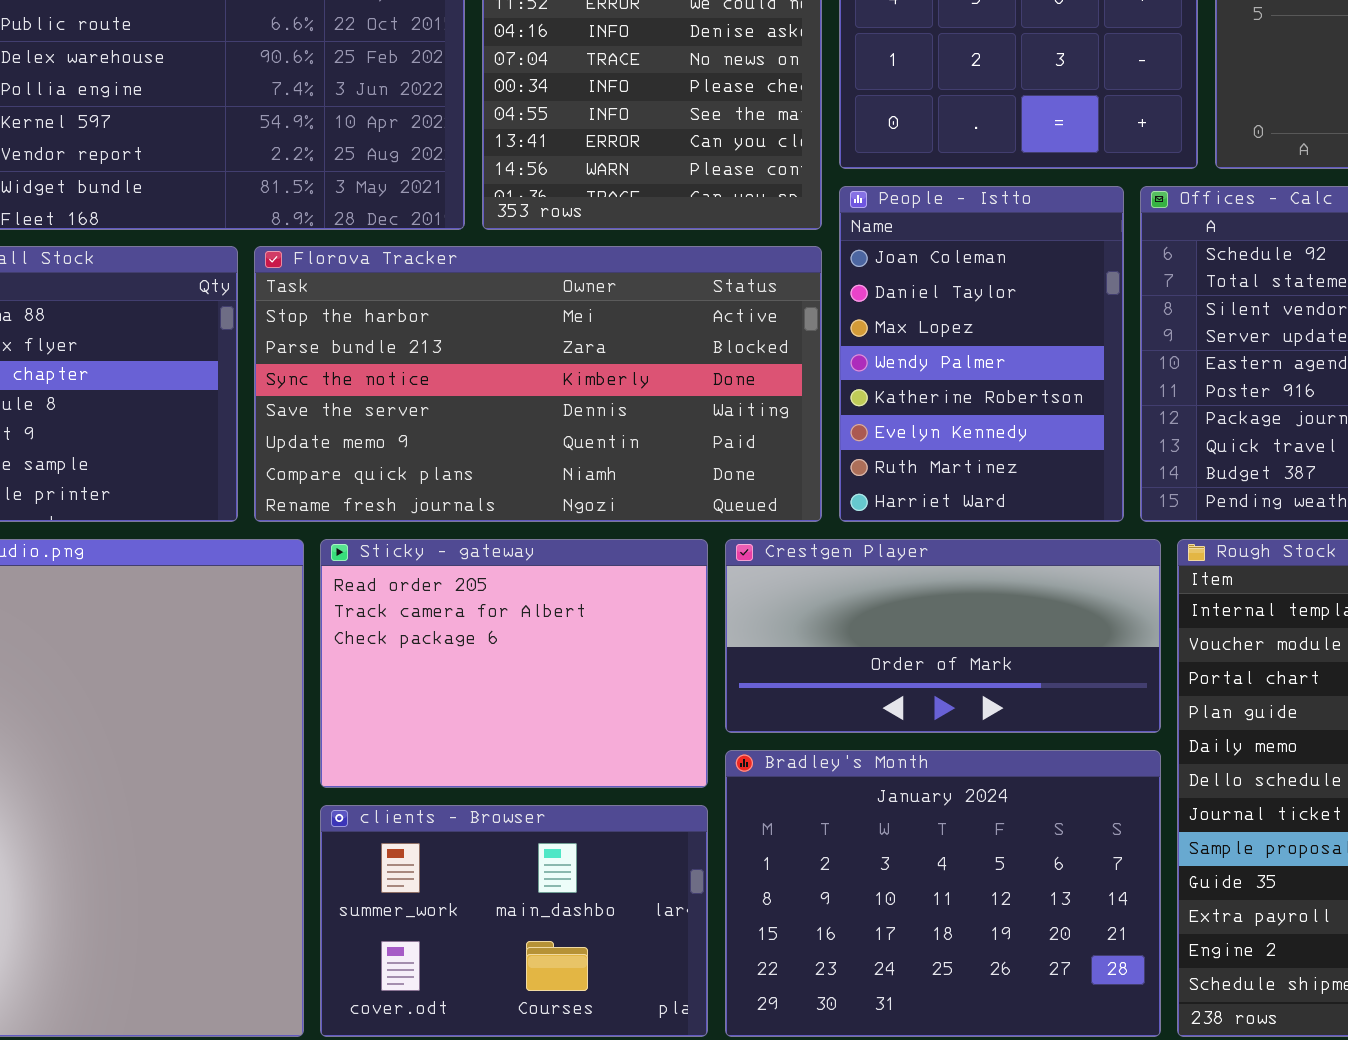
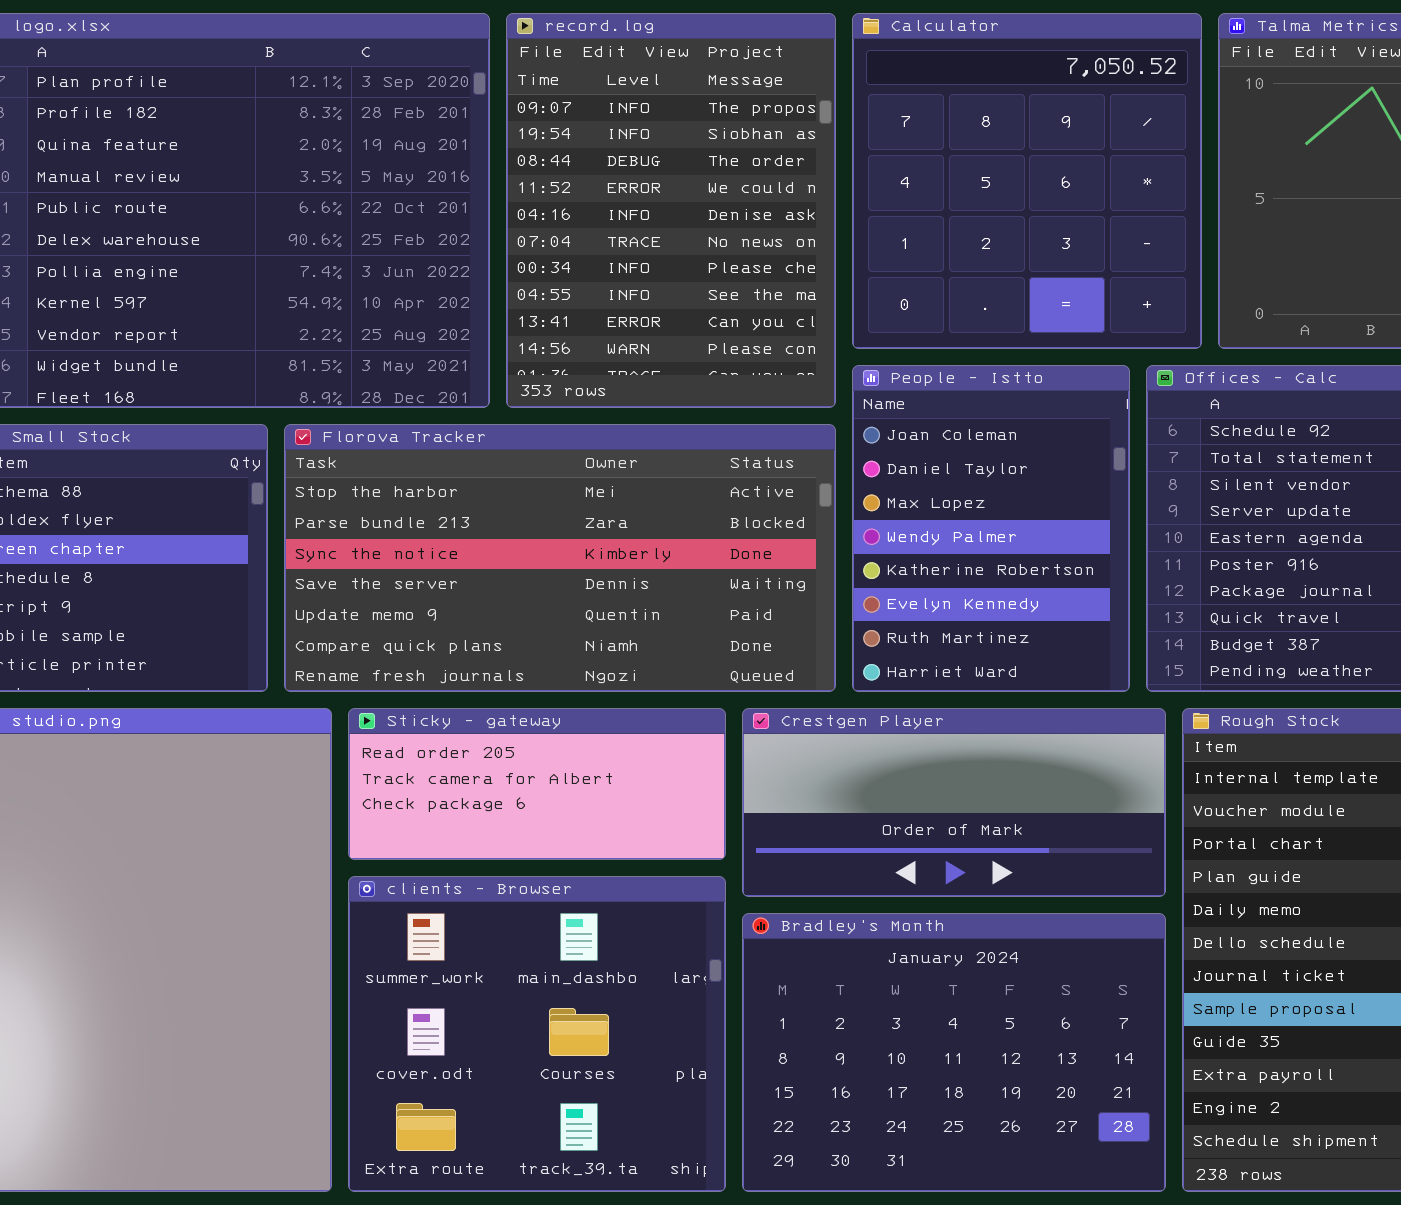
Sticky - gateway: [320,539,708,788] -> [348,708,726,860], resized
clients - Browser: [320,805,708,1037] -> [348,876,726,1192], resized

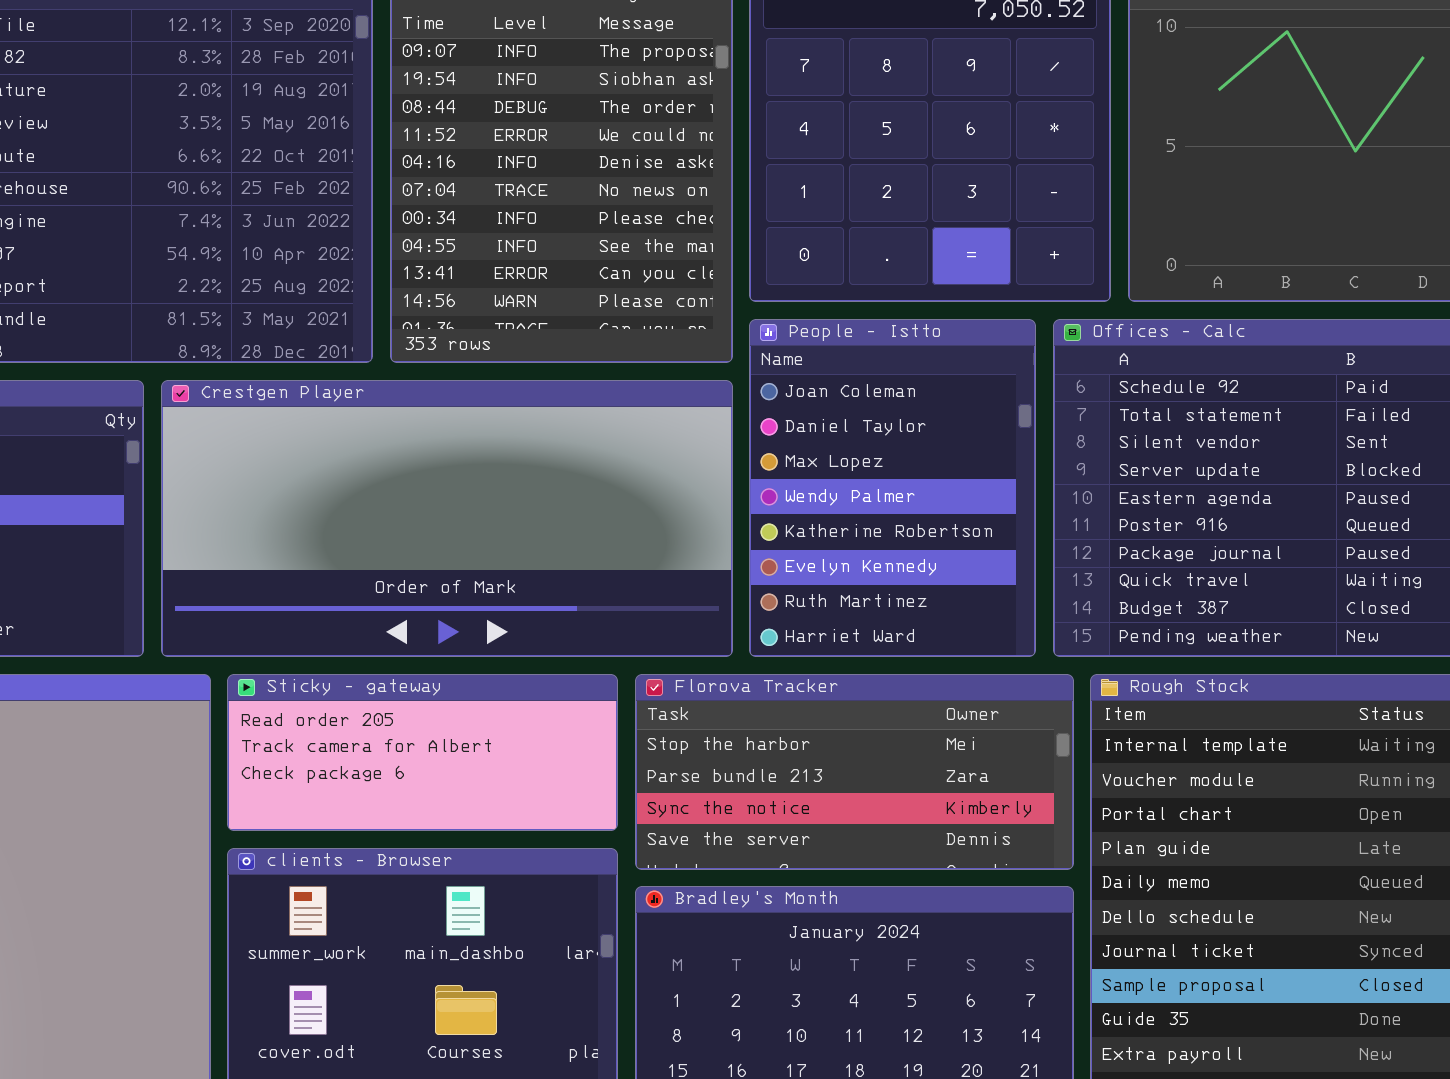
Florova Tracker: [284,424,836,692] -> [635,674,1074,870], moved, resized
Crestgen Player: [742,708,1166,897] -> [161,380,733,657], moved, resized

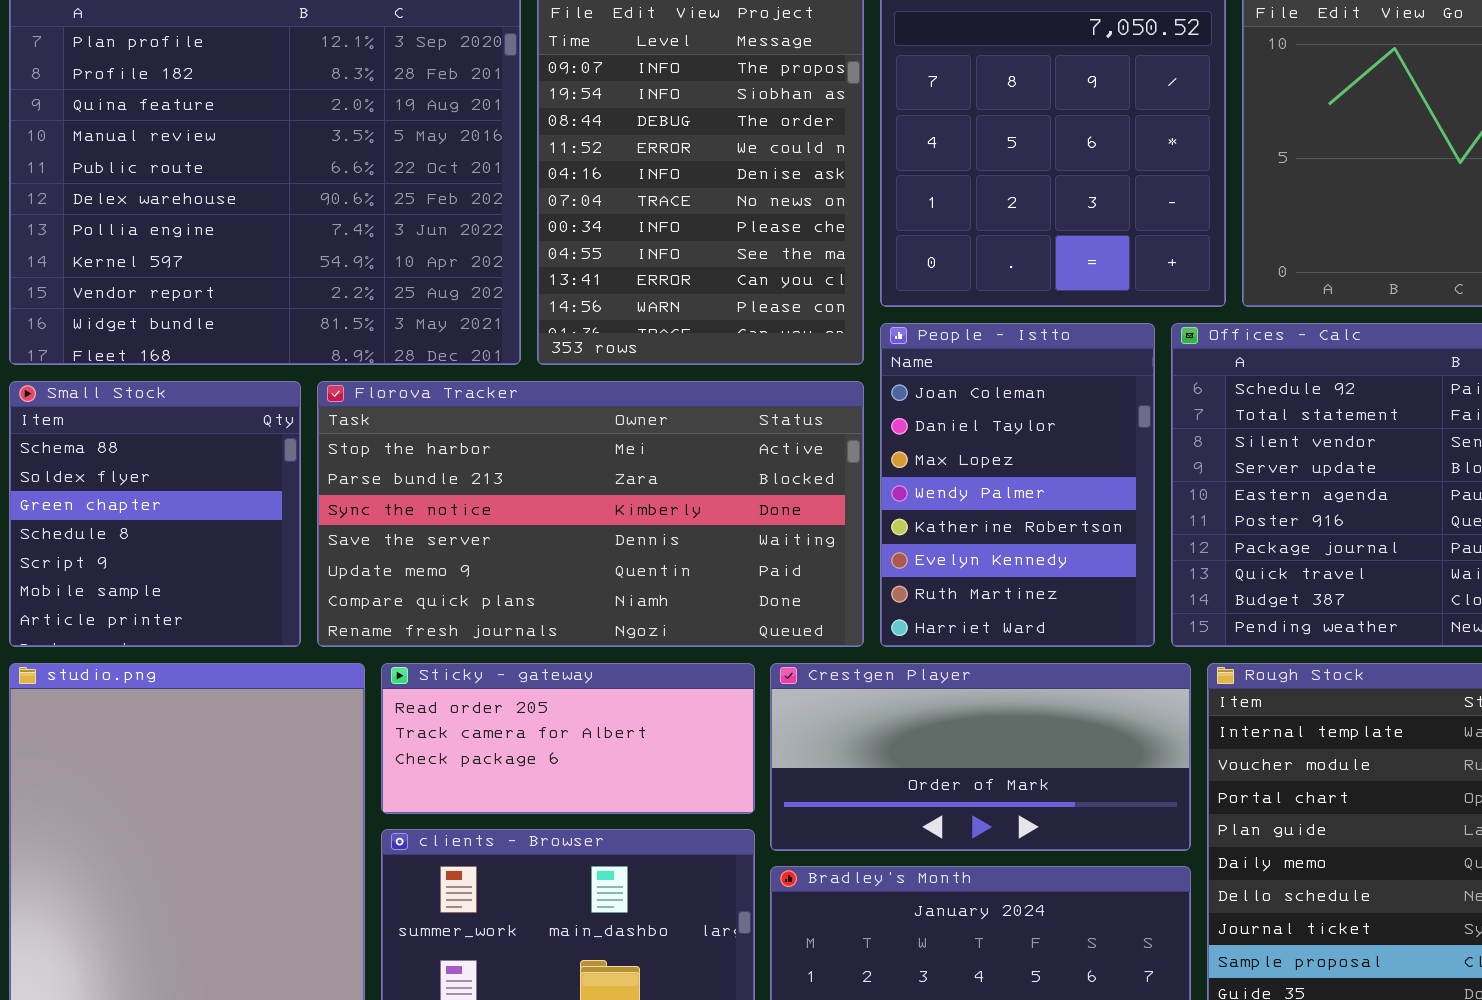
Crestgen Player: [161,380,733,657] -> [770,663,1191,851], moved, resized
Florova Tracker: [635,674,1074,870] -> [317,381,864,647], moved, resized

